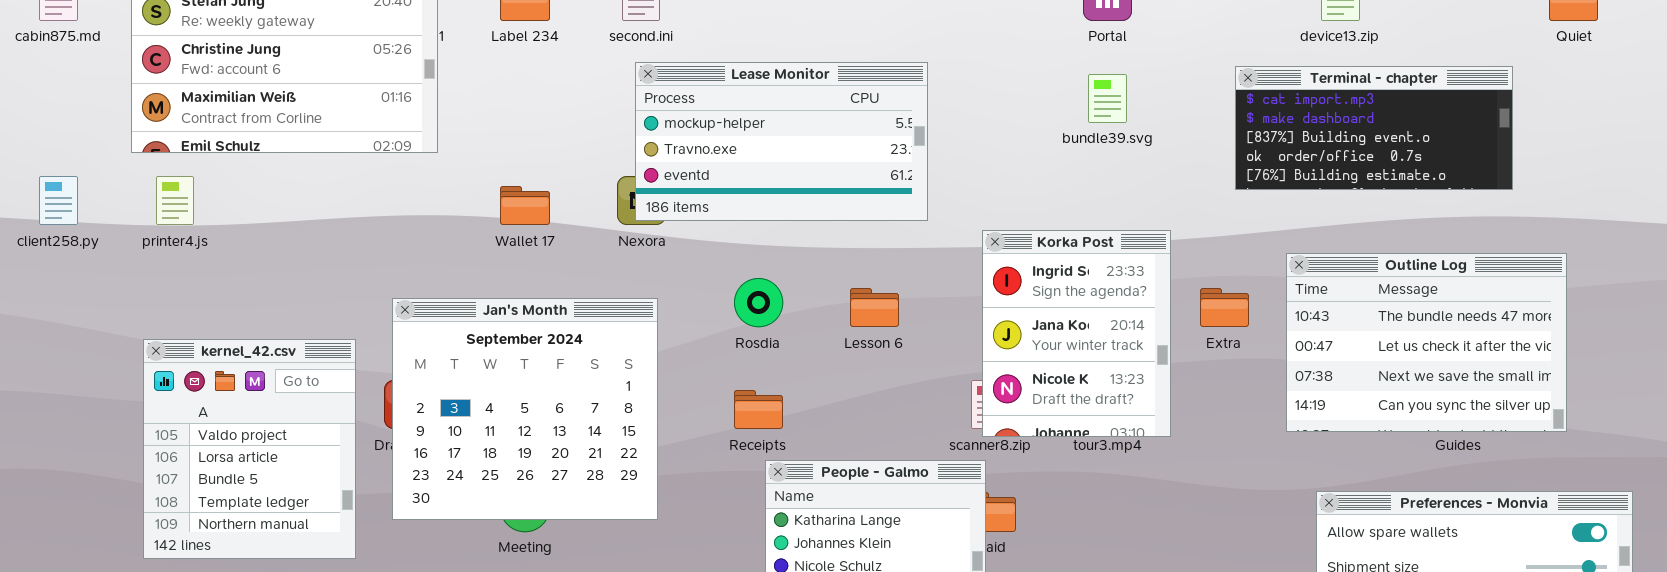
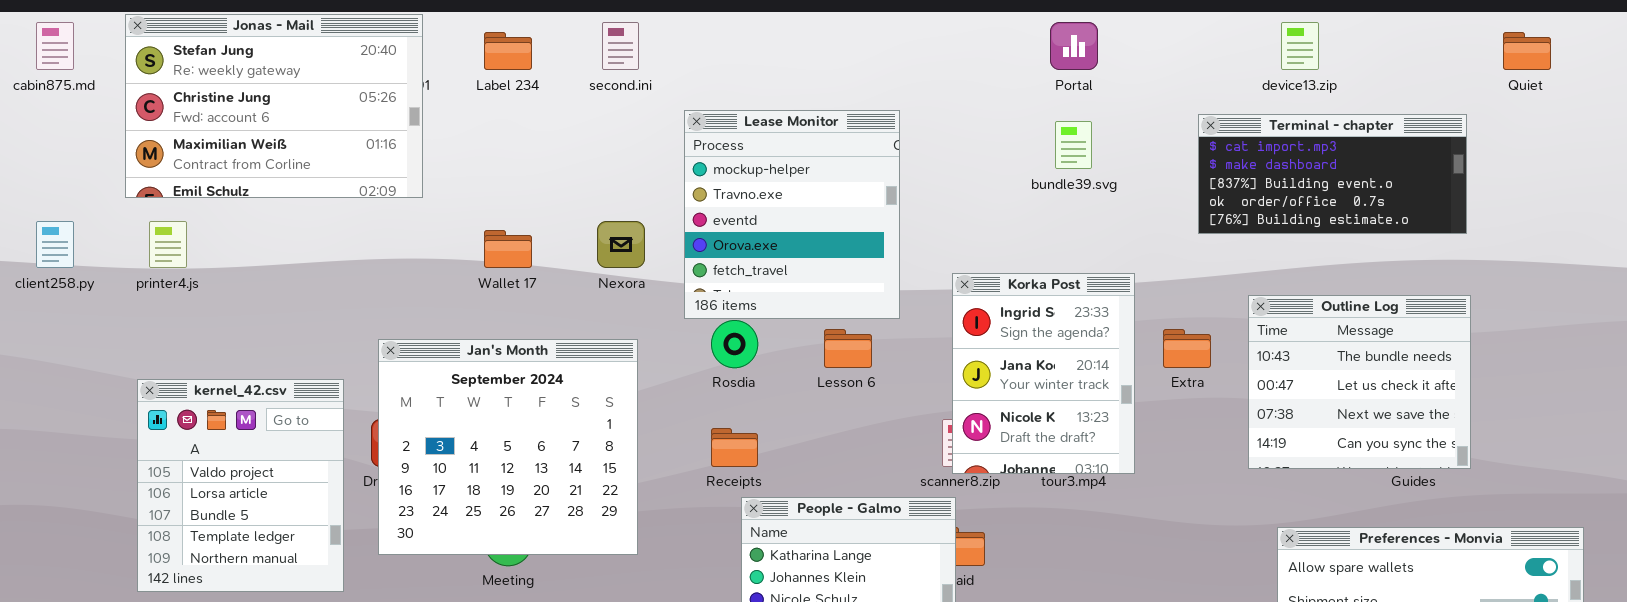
Lease Monitor: [635,62,928,221] -> [684,110,900,319], resized
Outline Log: [1286,253,1567,432] -> [1248,295,1471,469], resized

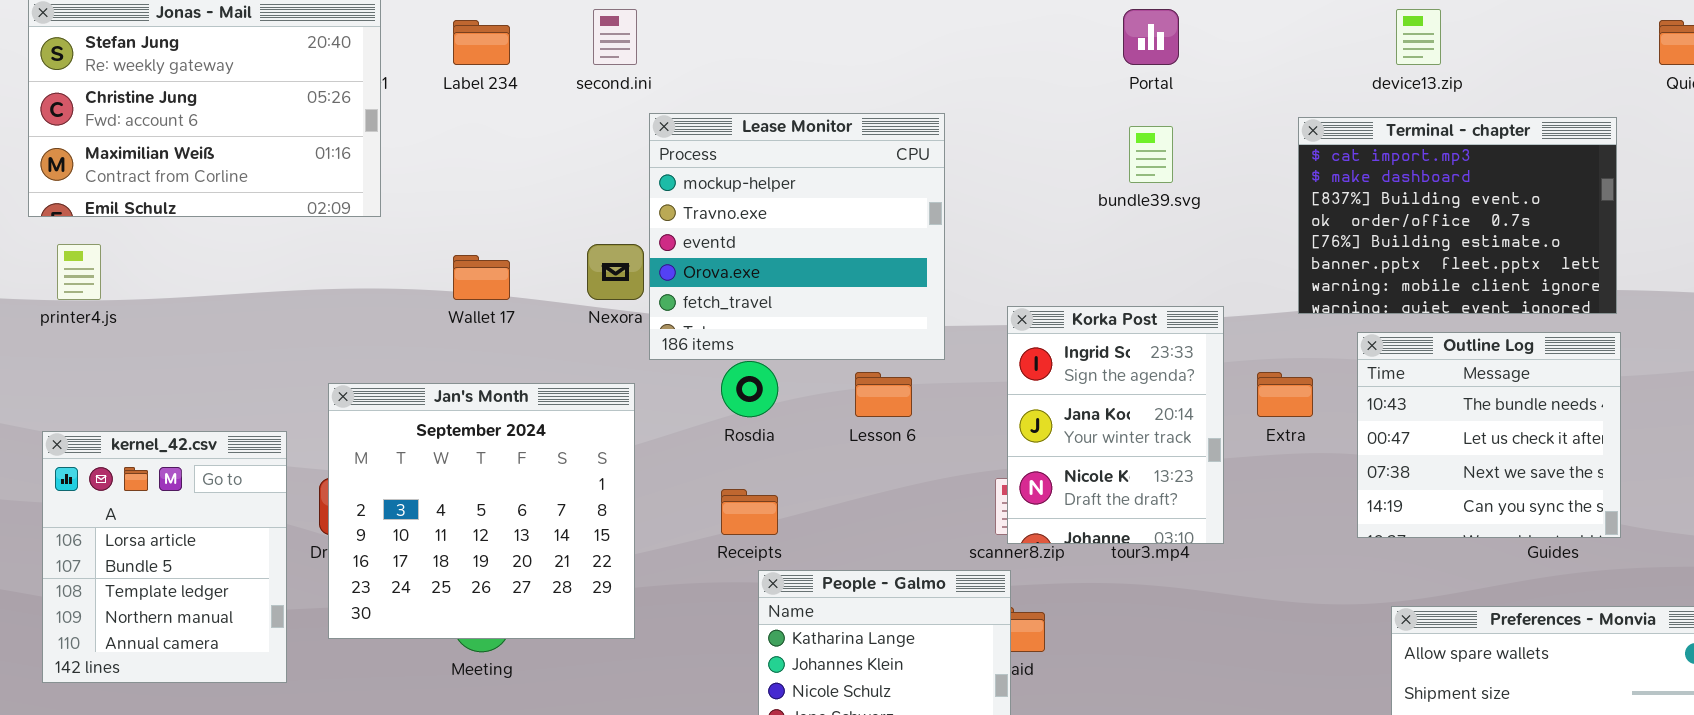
Lease Monitor: [684,110,900,319] -> [649,113,945,360], resized
Terminal - chapter: [1198,114,1467,234] -> [1298,117,1617,314], resized
kernel_42.csv: [137,379,344,592] -> [42,431,287,683], scrolled down 1 row

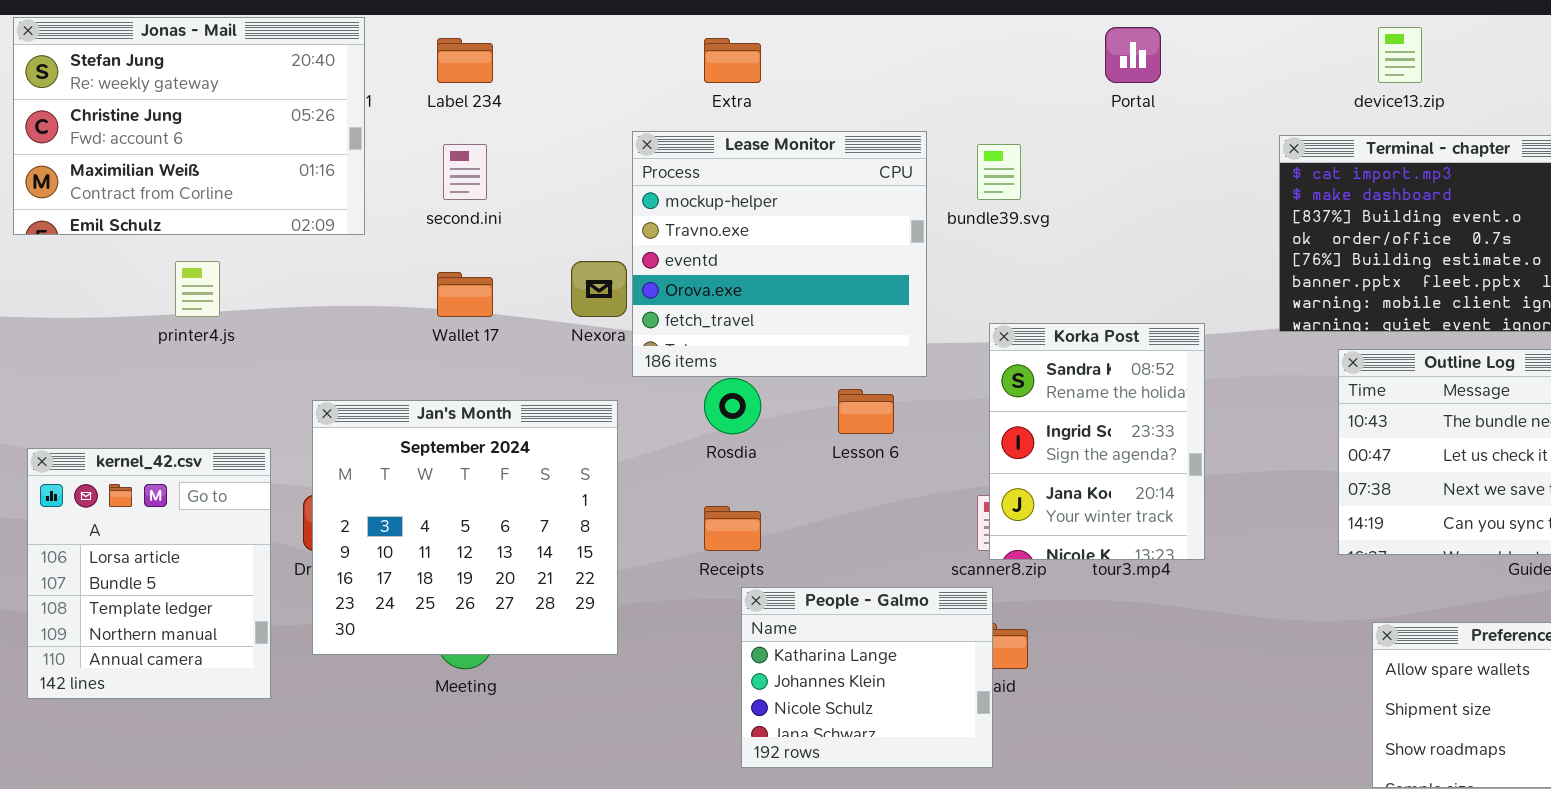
second.ini: [593,9,637,65] -> [443,144,487,200], moved
bundle39.svg: [1129,126,1173,183] -> [977,144,1021,200], moved
printer4.js: [57,244,101,300] -> [175,261,220,317], moved
Korka Post: [1007,306,1224,544] -> [989,323,1205,560], scrolled up 1 row
Extra: [1257,372,1313,417] -> [704,38,761,83], moved

